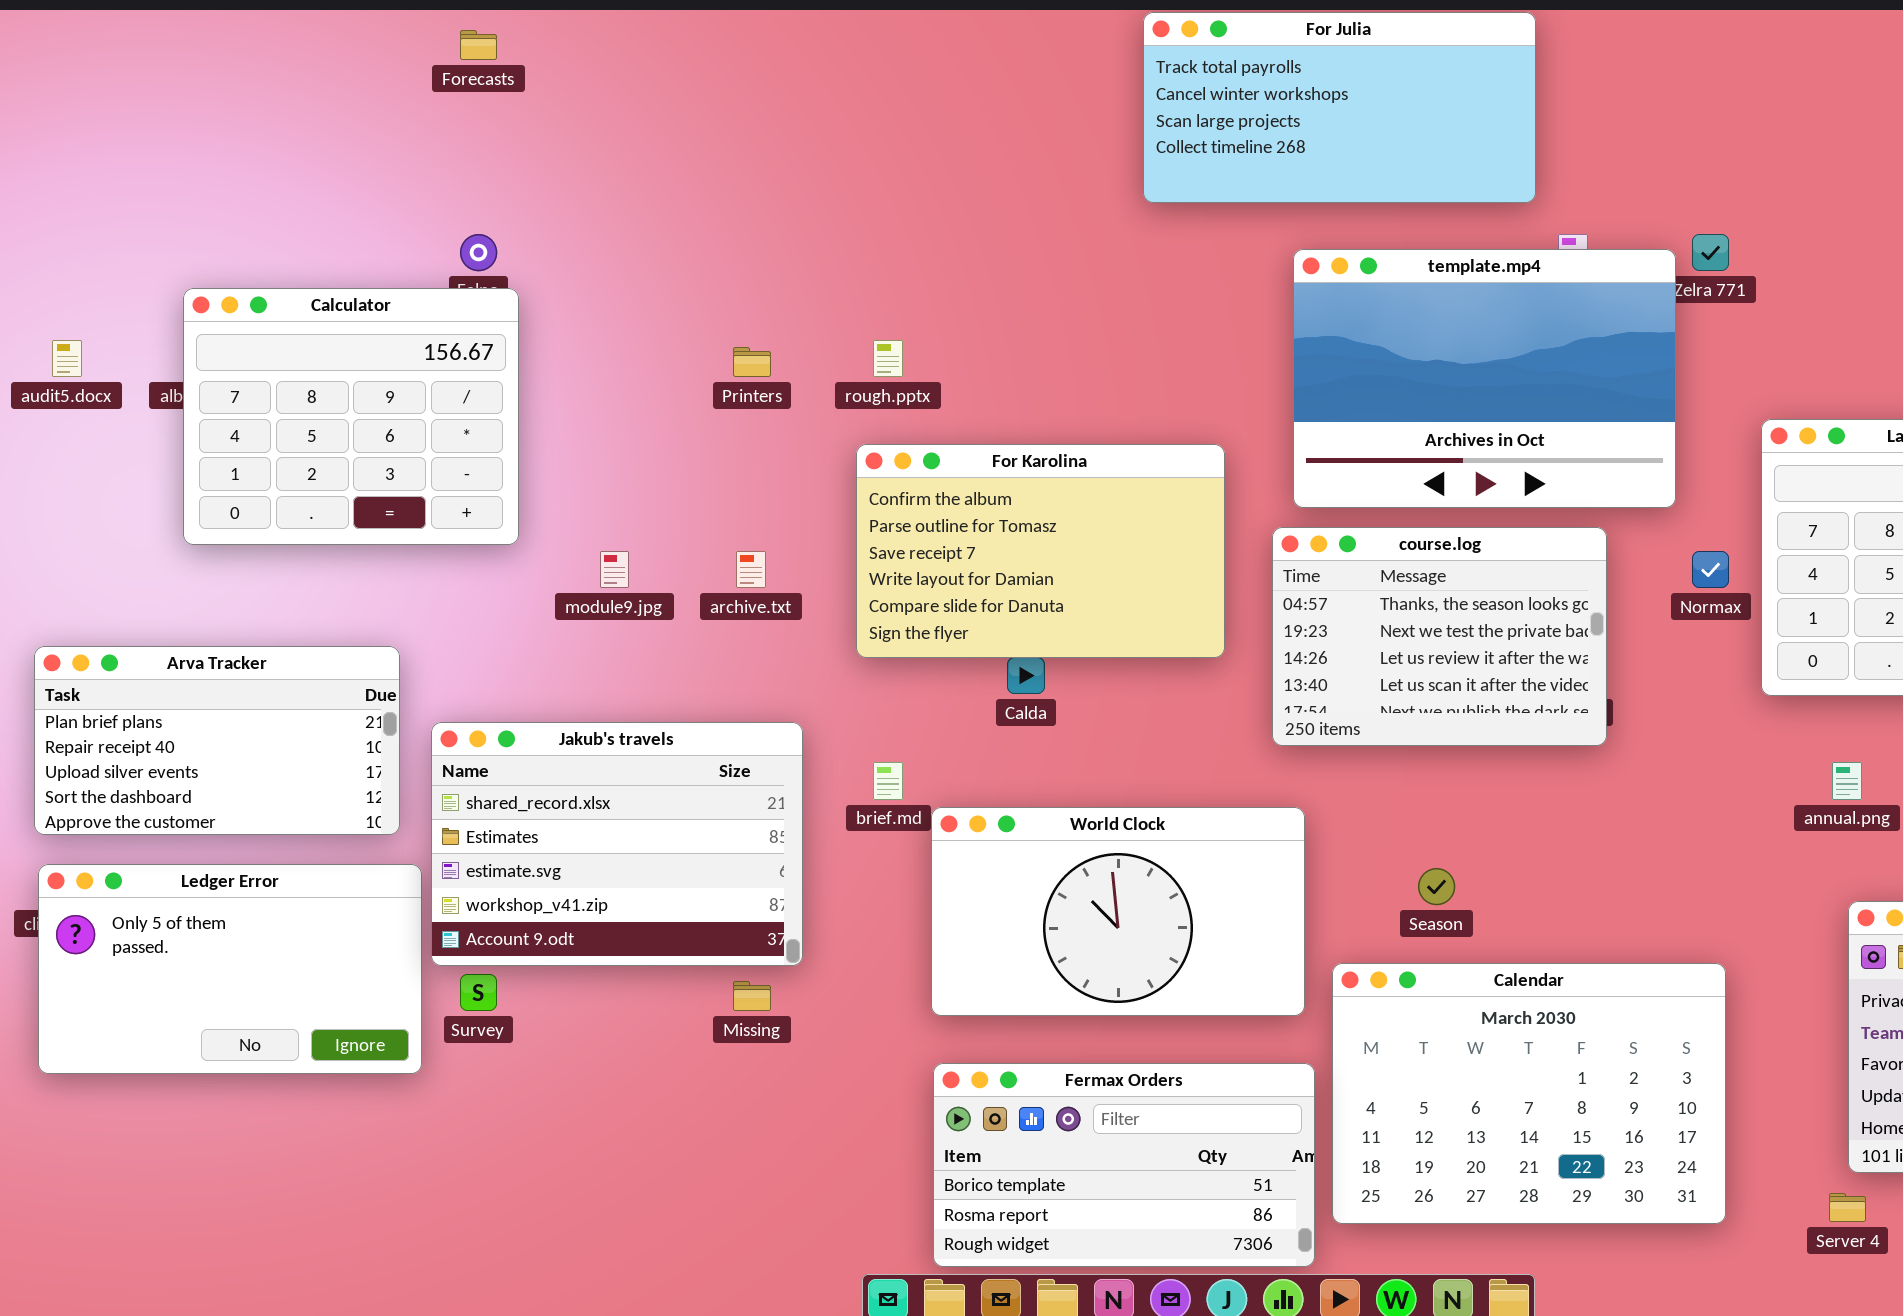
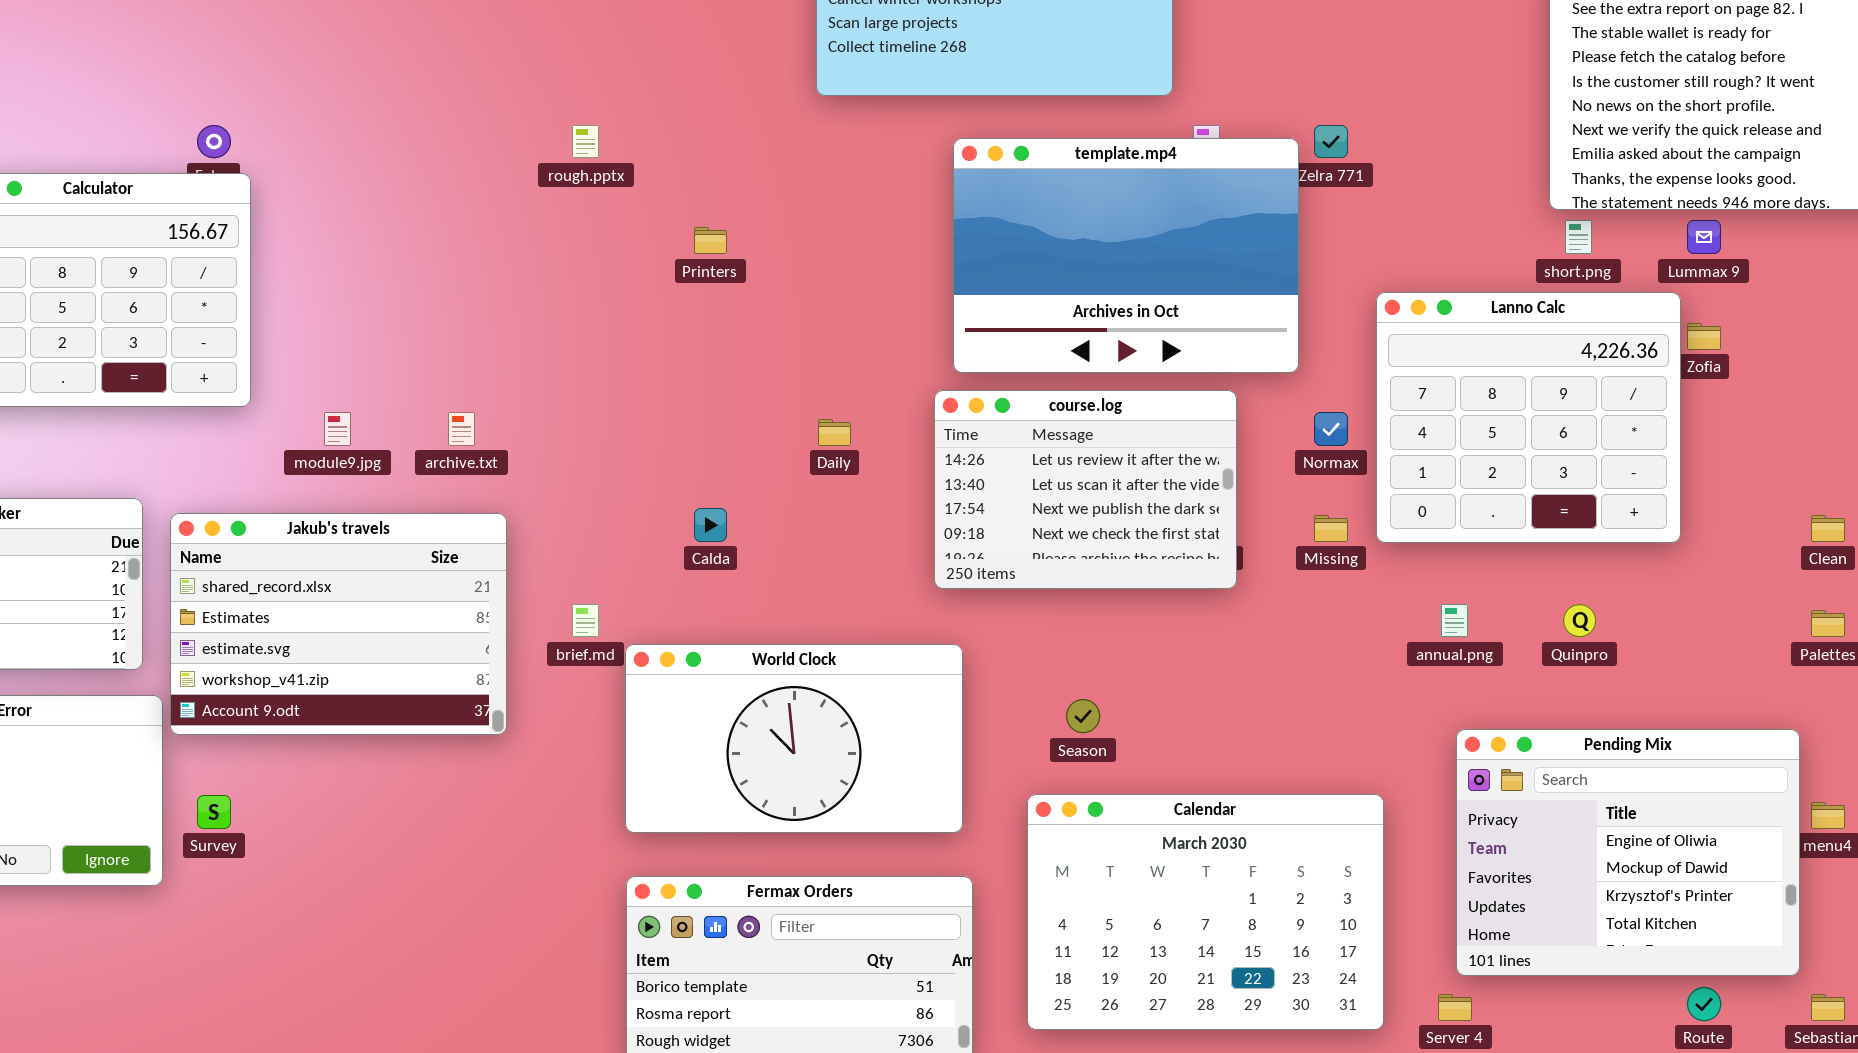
rough.pptx: [873,340,903,377] -> [572,125,599,158], moved
Printers: [733,347,771,377] -> [694,227,727,254], moved
For Karolina: [856,444,1225,658] -> none, closed
course.log: [1272,527,1607,746] -> [934,390,1237,589], scrolled down 2 rows
Jakub's travels: [431,722,803,966] -> [170,513,507,735], moved
Calendar: [1332,963,1726,1224] -> [1027,794,1384,1030], moved
Missing: [733,981,771,1011] -> [1314,515,1348,542], moved

